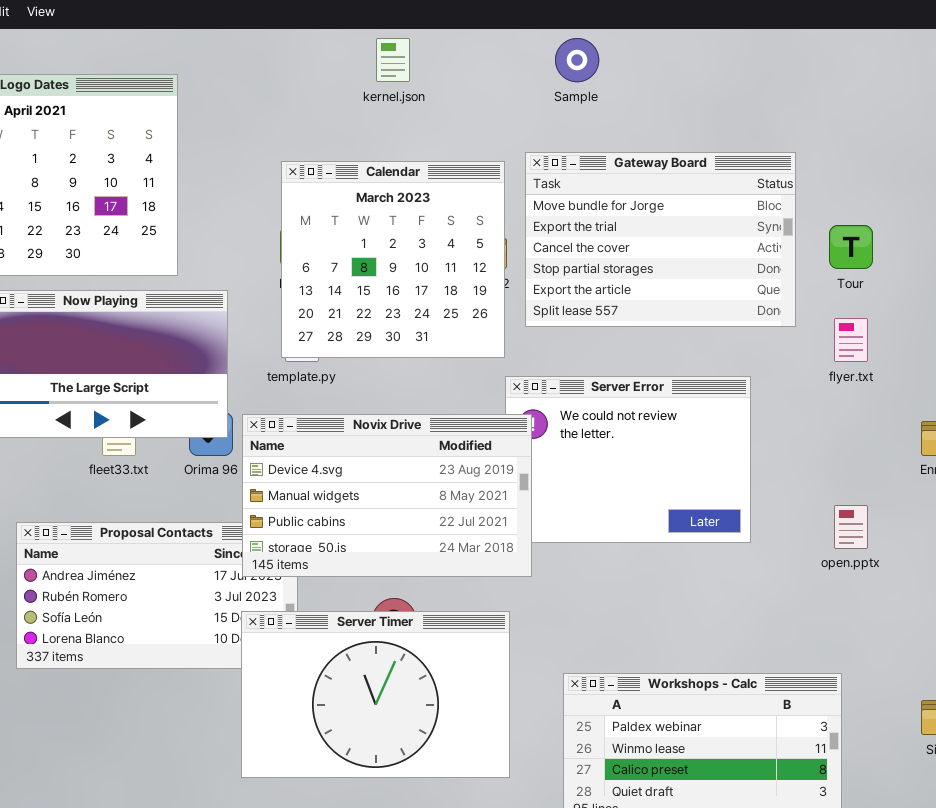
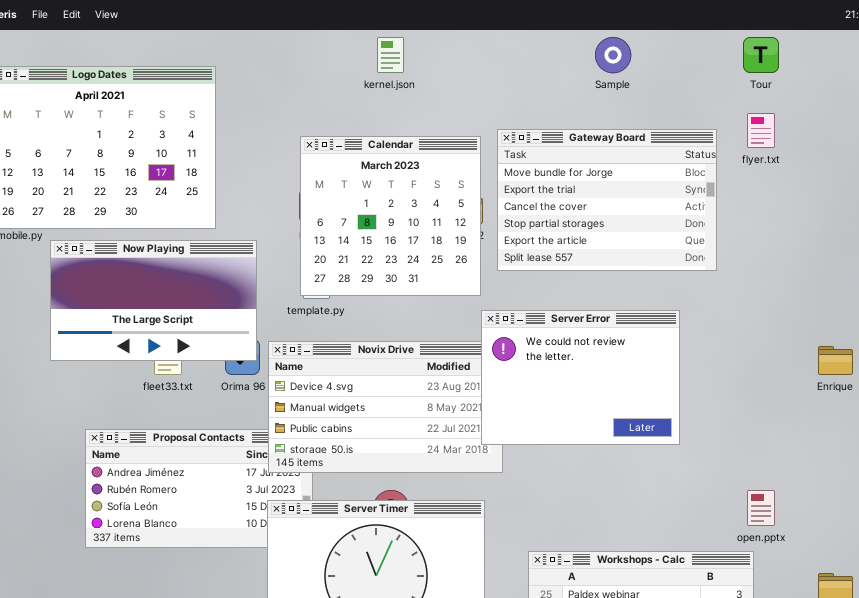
Sample: [555,38,599,82] -> [595,37,631,73], moved
Tour: [829,225,873,269] -> [743,37,779,73], moved
flyer.txt: [834,318,868,362] -> [747,113,775,148], moved
Server Error: [505,376,751,543] -> [481,310,680,445], raised
open.pptx: [834,505,868,549] -> [747,490,775,526], moved

